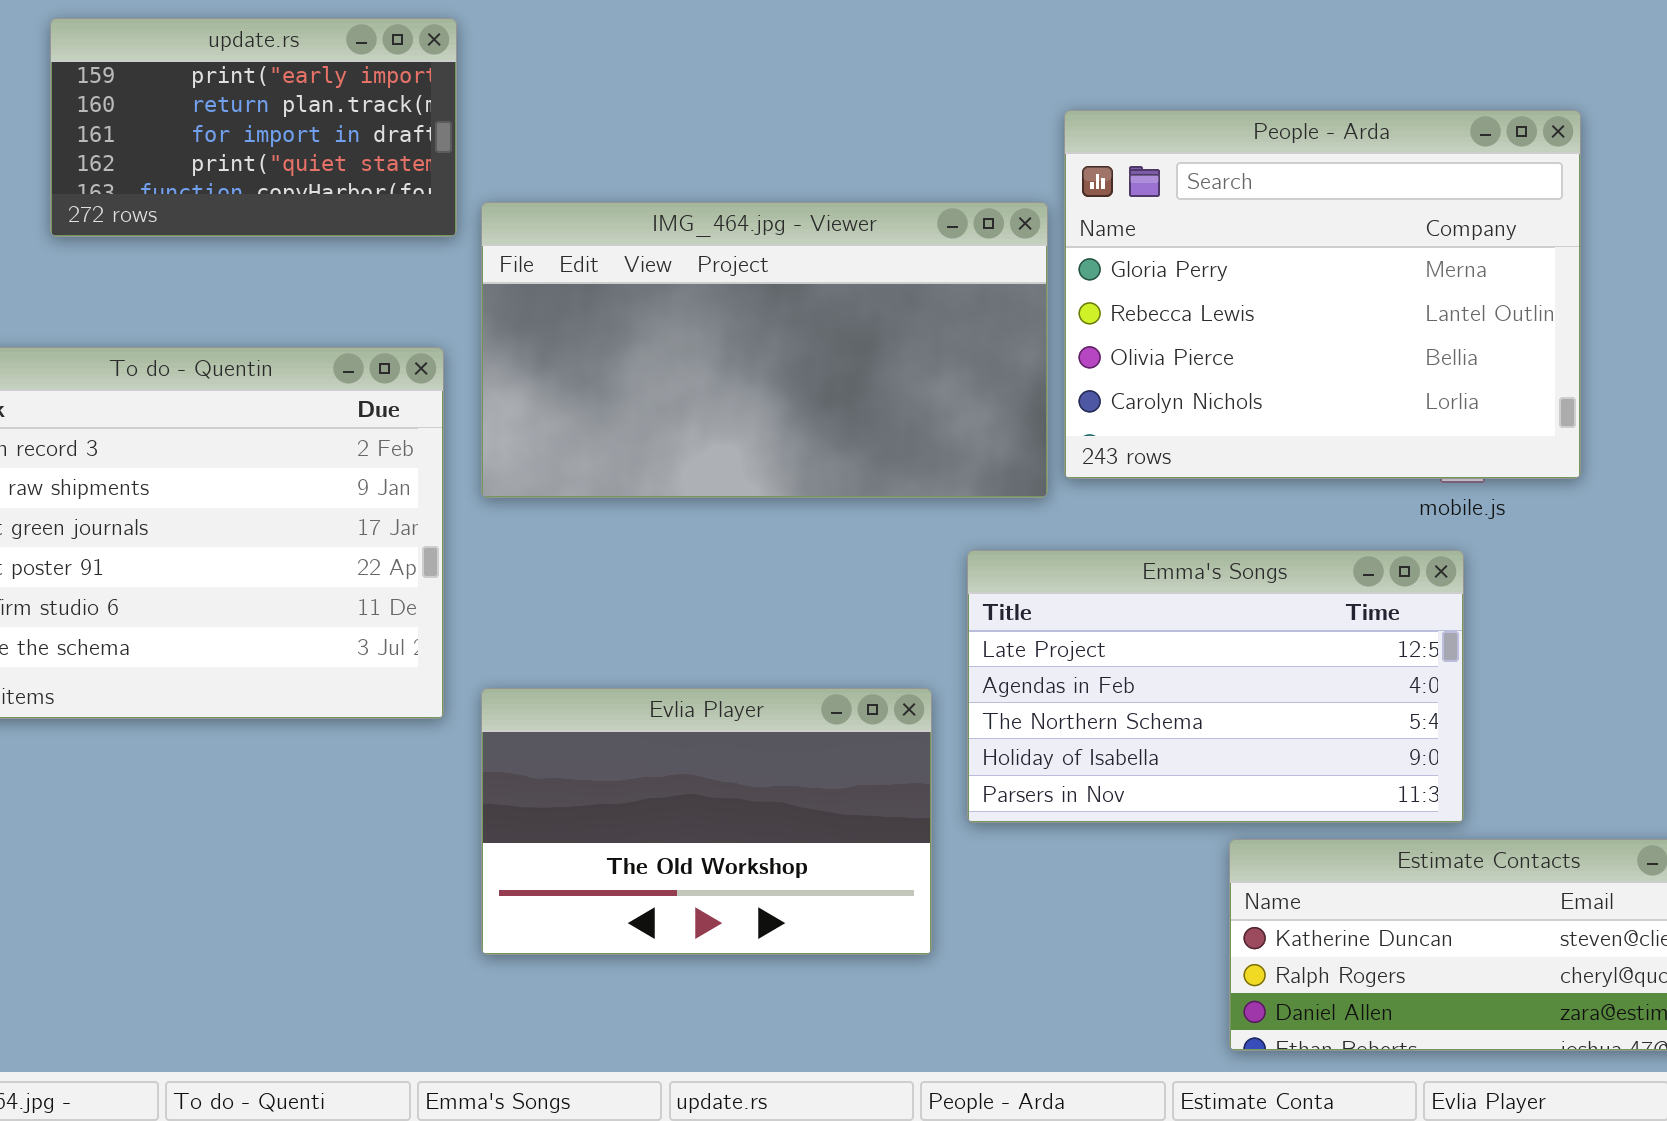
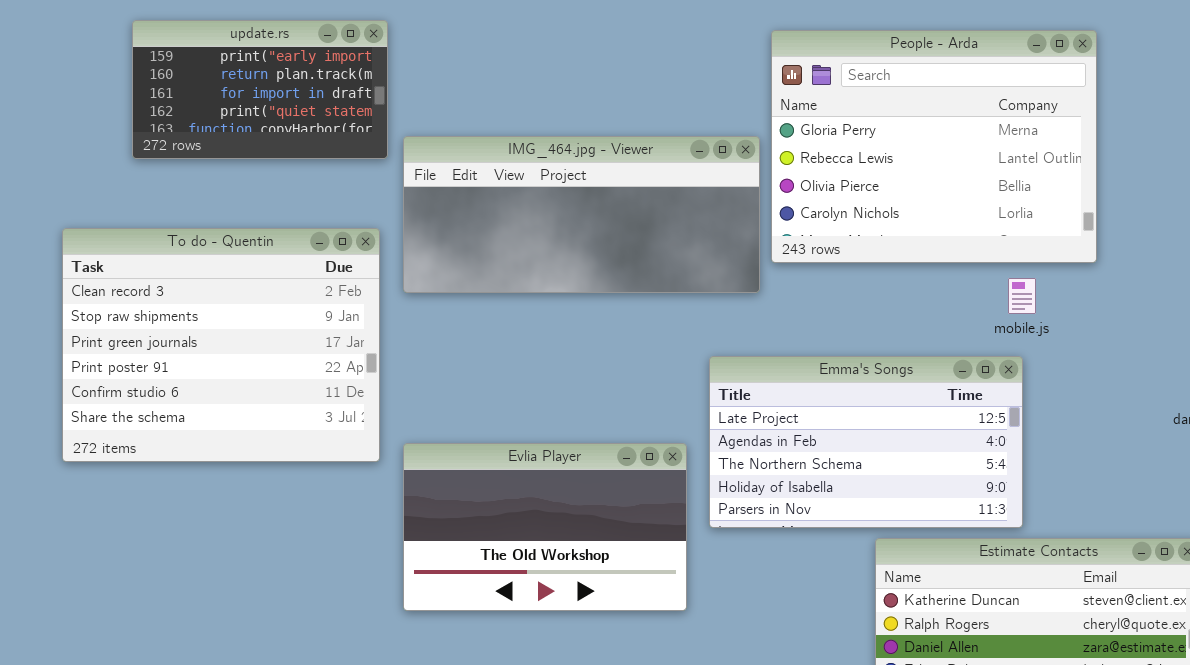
People - Arda: [1064,110,1581,479] -> [771,30,1097,263], moved
IMG_464.jpg - Viewer: [481,202,1048,498] -> [403,136,760,293], resized

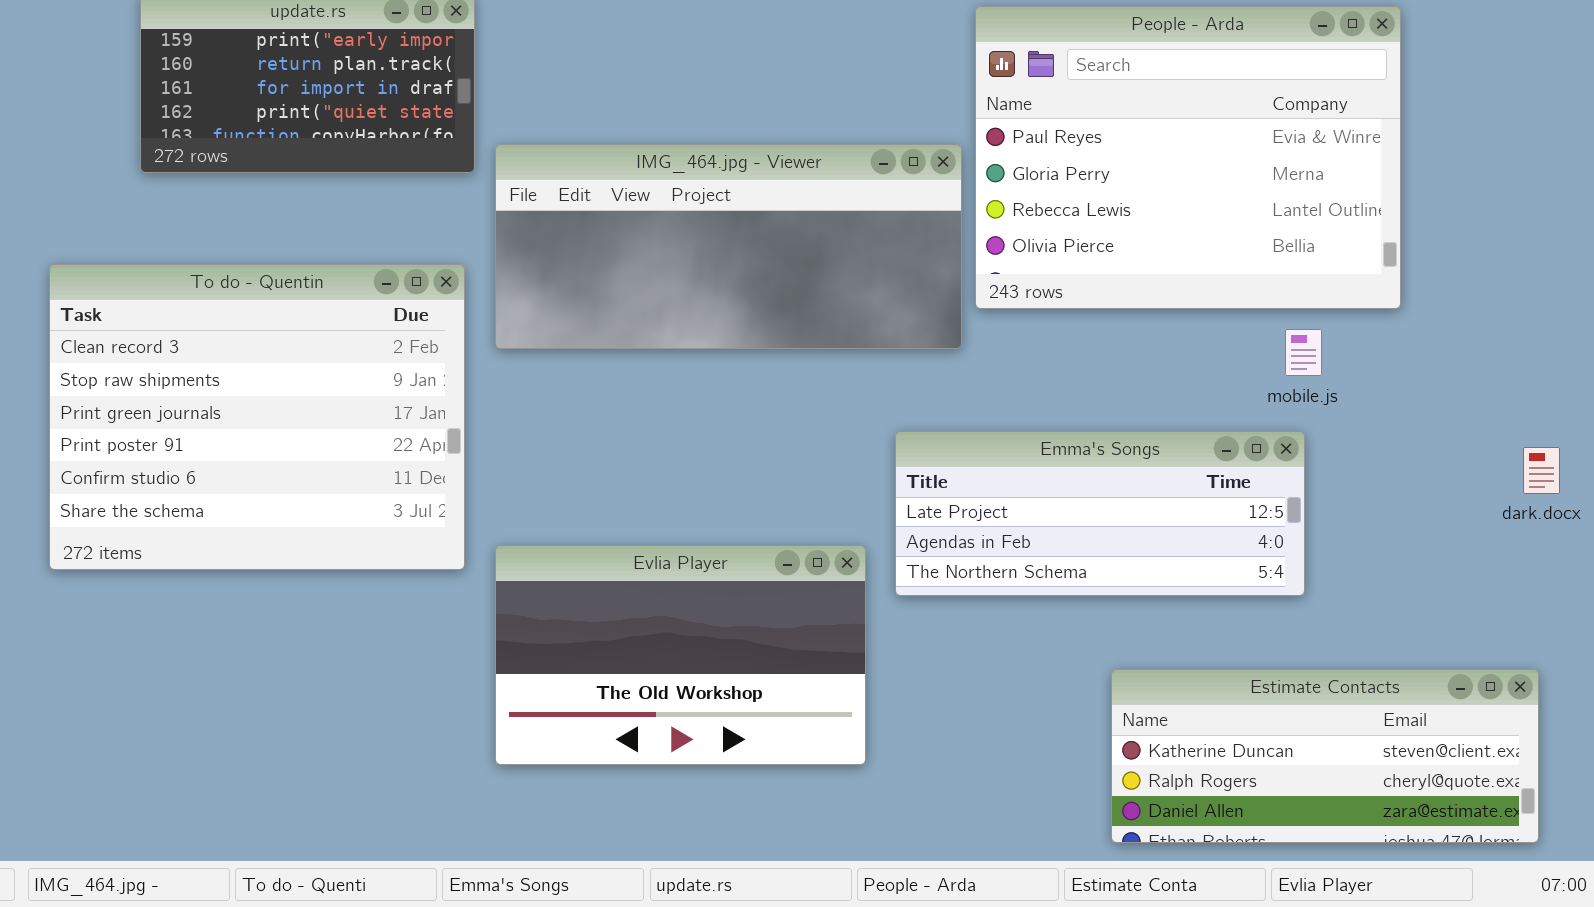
People - Arda: [771,30,1097,263] -> [975,6,1401,309], scrolled up 1 row
Emma's Songs: [709,356,1023,528] -> [895,431,1305,596], resized

